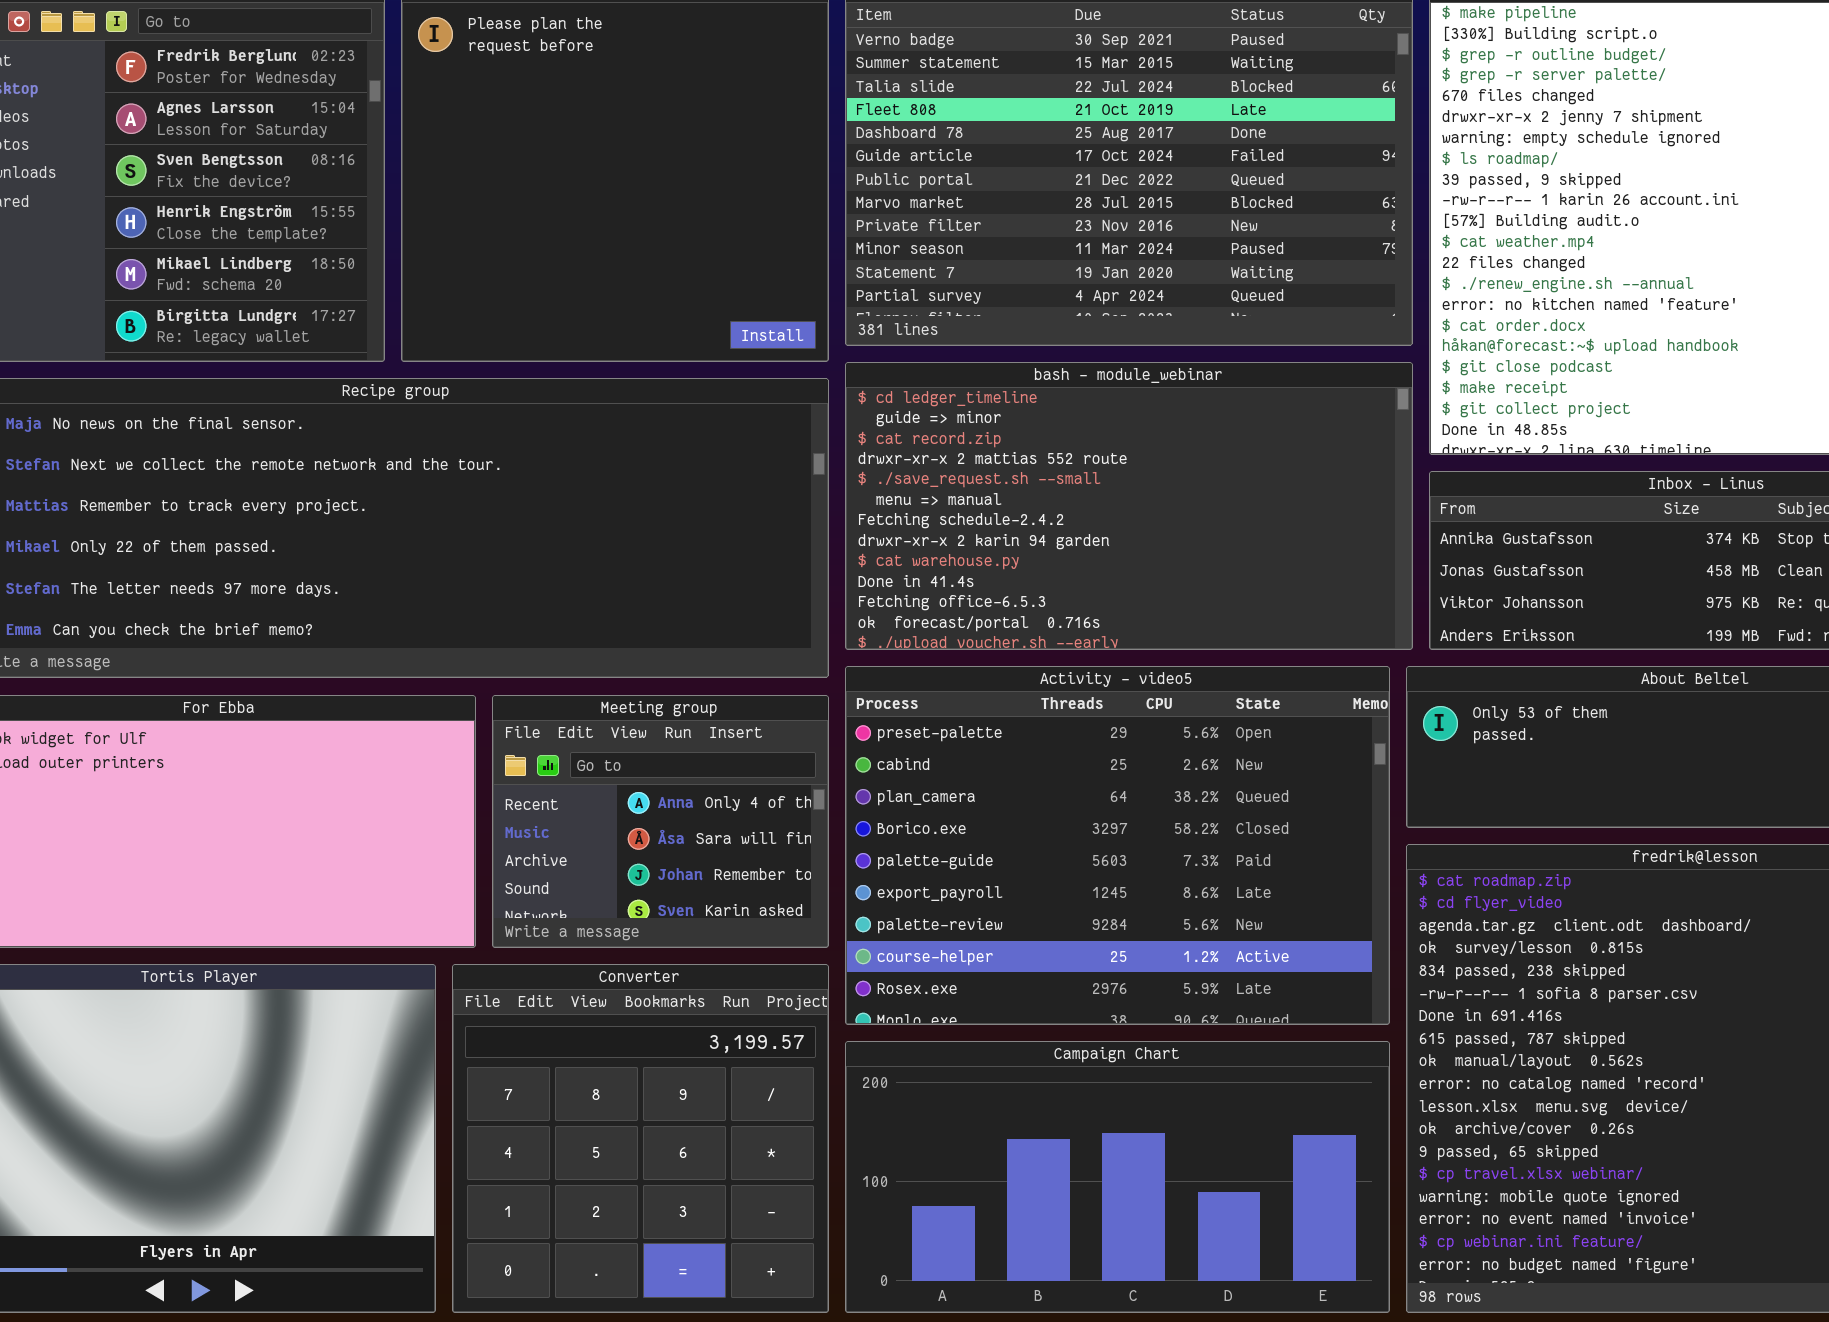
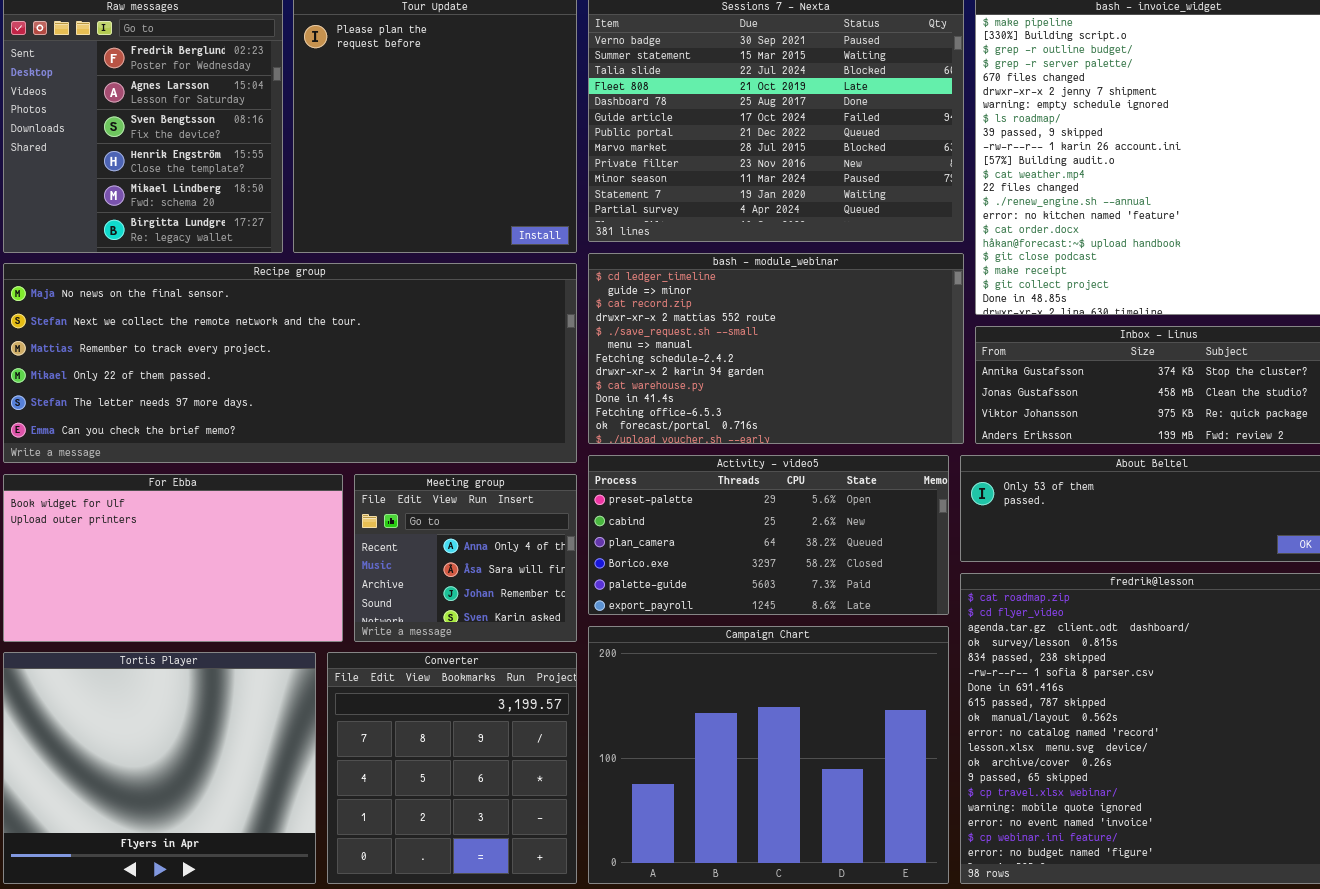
Activity - video5: [845,666,1390,1025] -> [588,455,949,615], resized
Campaign Chart: [845,1041,1390,1313] -> [588,626,949,884], resized

